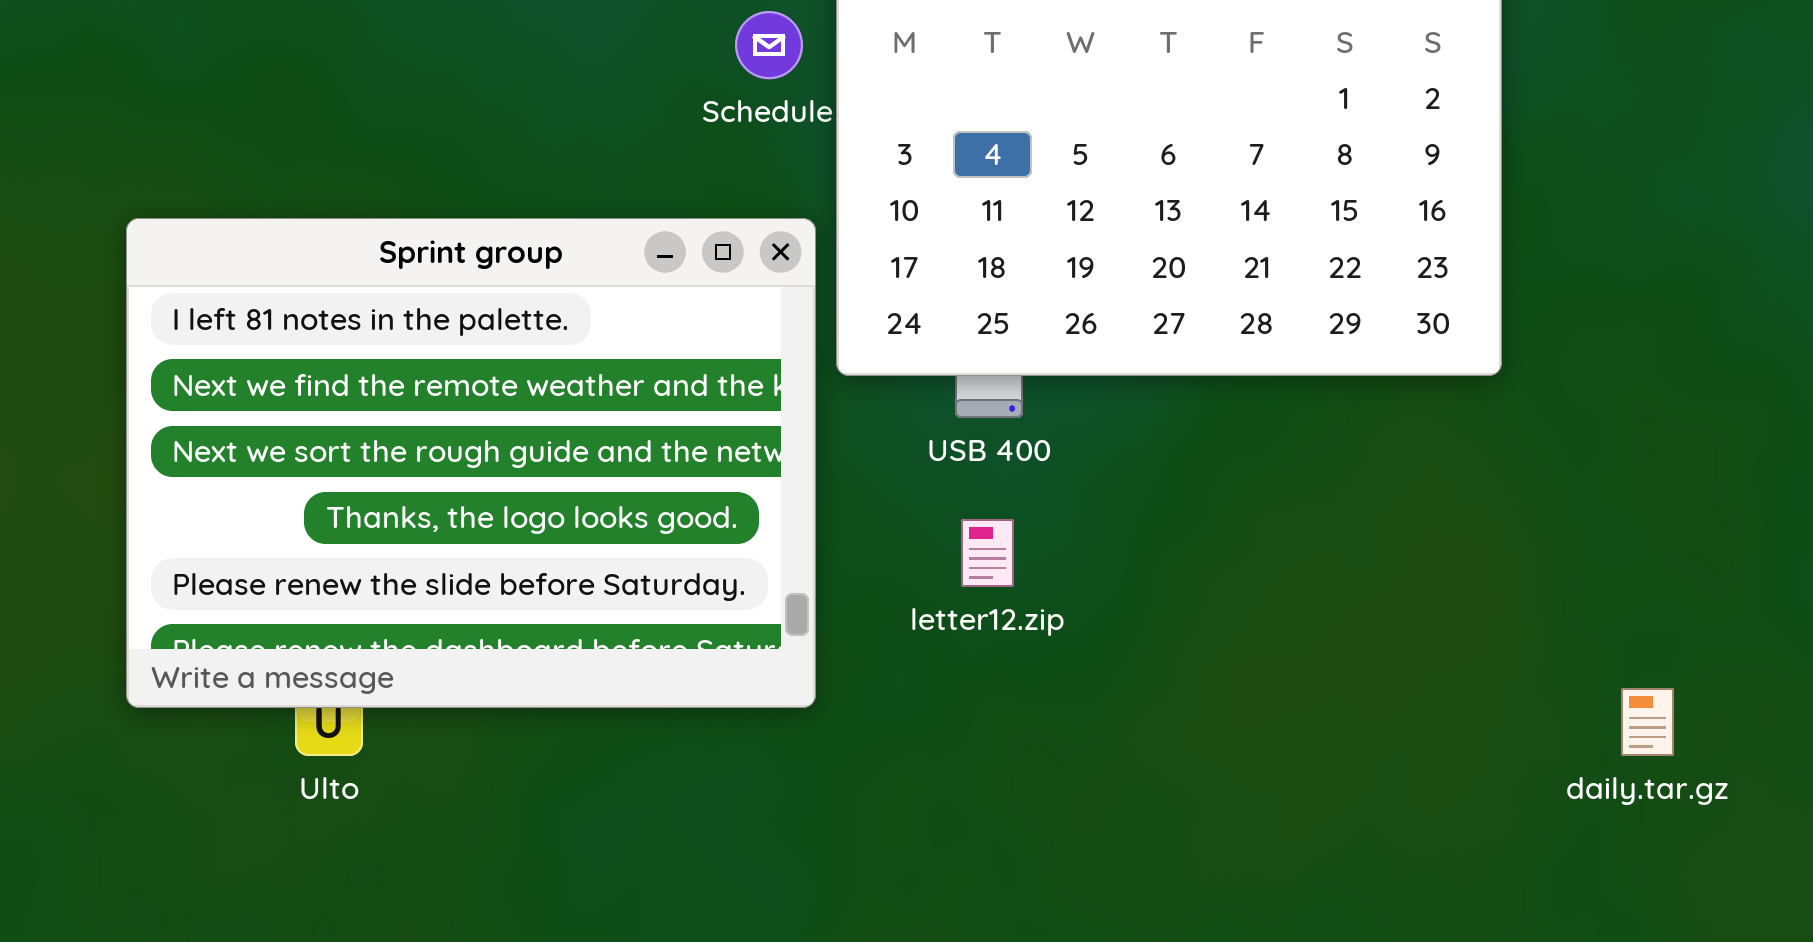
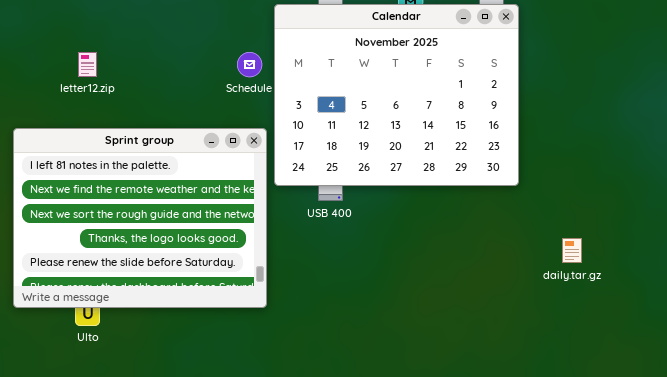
letter12.zip: [961,519,1014,587] -> [78,52,97,77], moved
daily.tar.gz: [1621,688,1674,756] -> [562,238,582,263], moved

